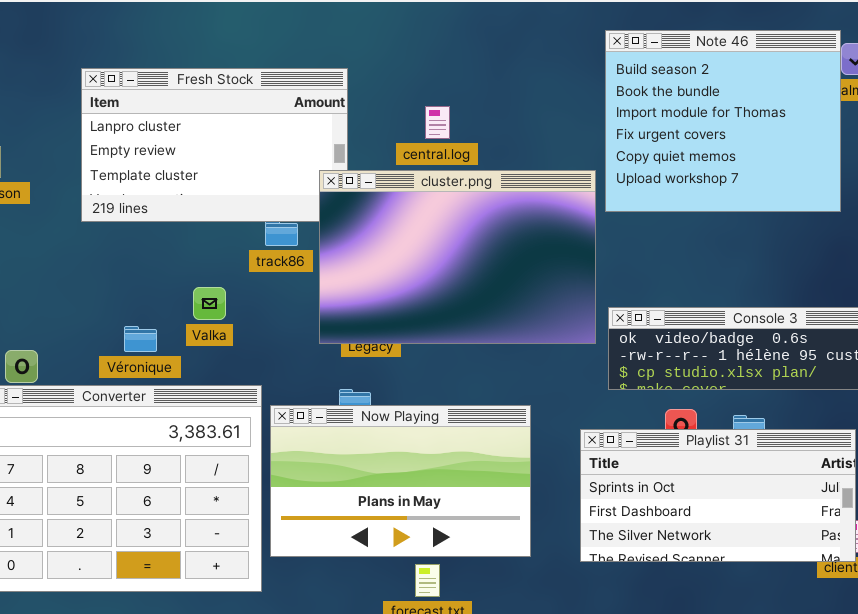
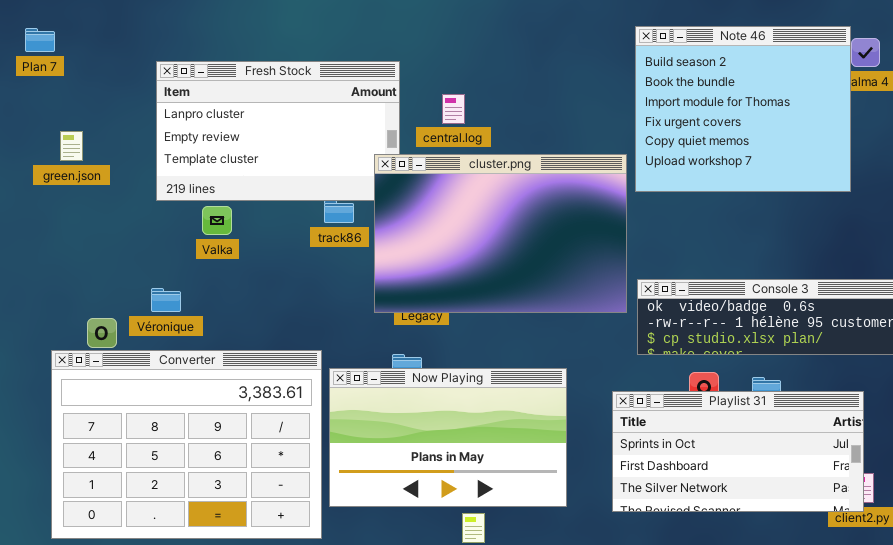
central.log: [425,106,450,139] -> [442,94,465,124], moved
Valka: [193,287,226,320] -> [202,206,232,235], moved
Véronique: [124,326,157,352] -> [151,288,181,312], moved

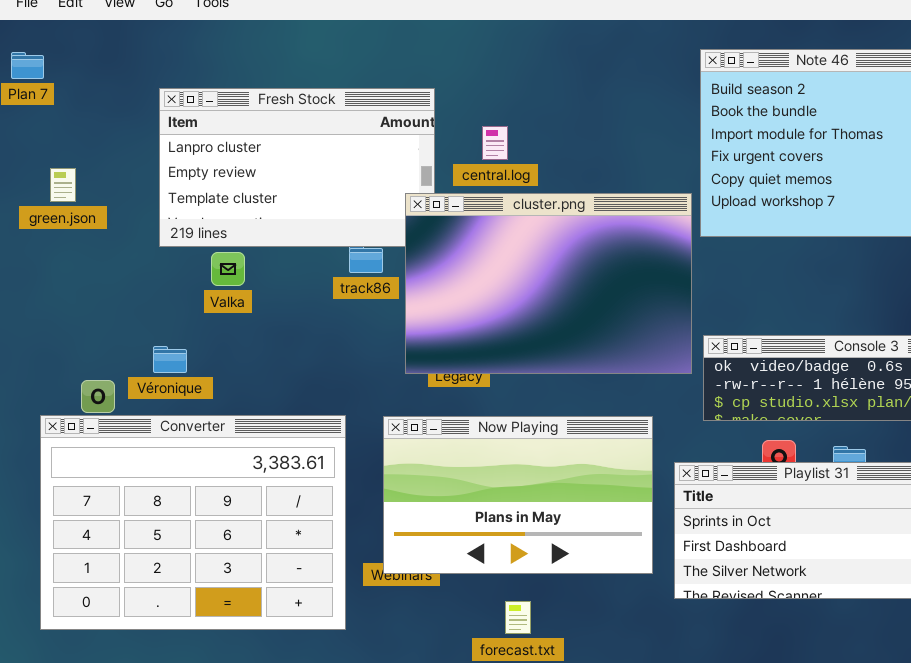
Now Playing: [329,368,567,507] -> [383,416,653,574], moved

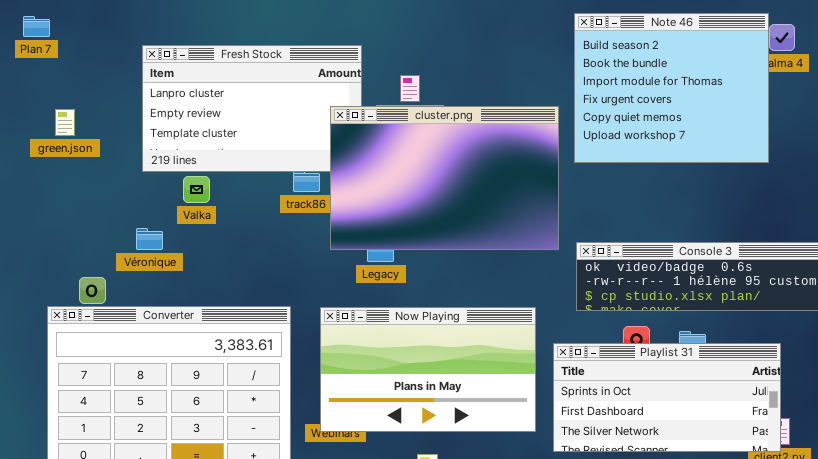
cluster.png: [405,193,692,374] -> [330,106,559,250], moved
Véronique: [153,346,187,373] -> [136,228,163,250], moved

